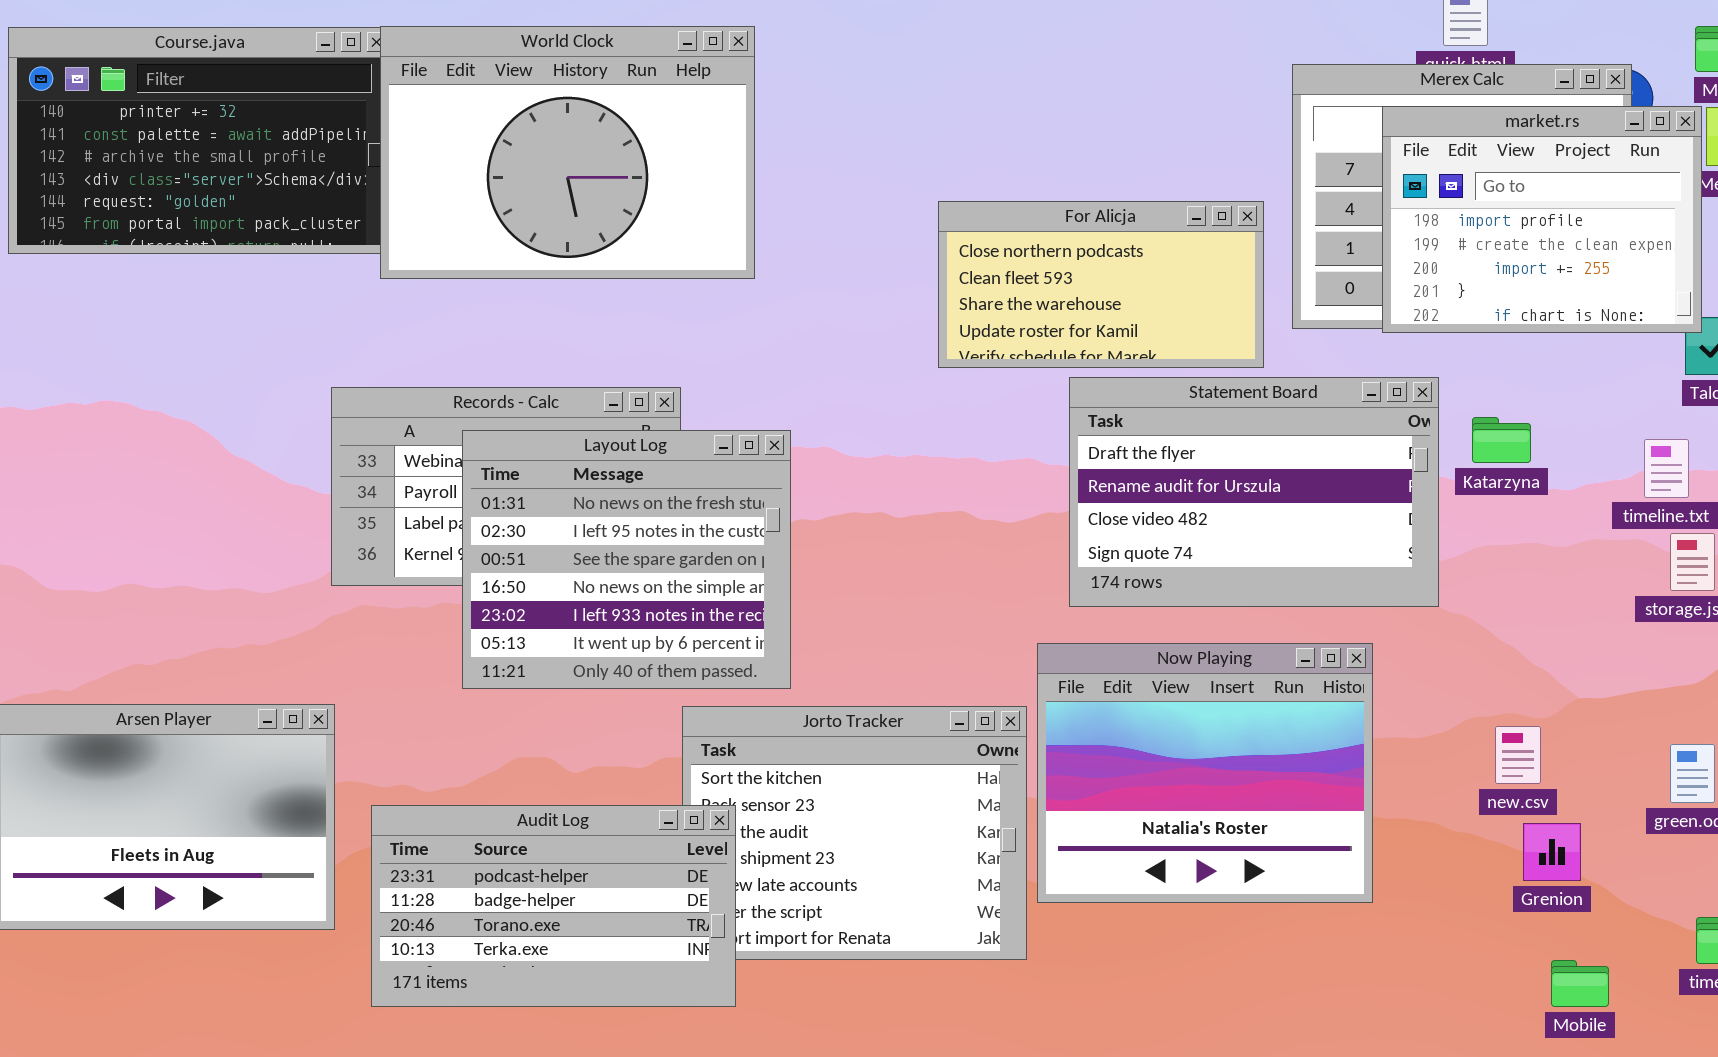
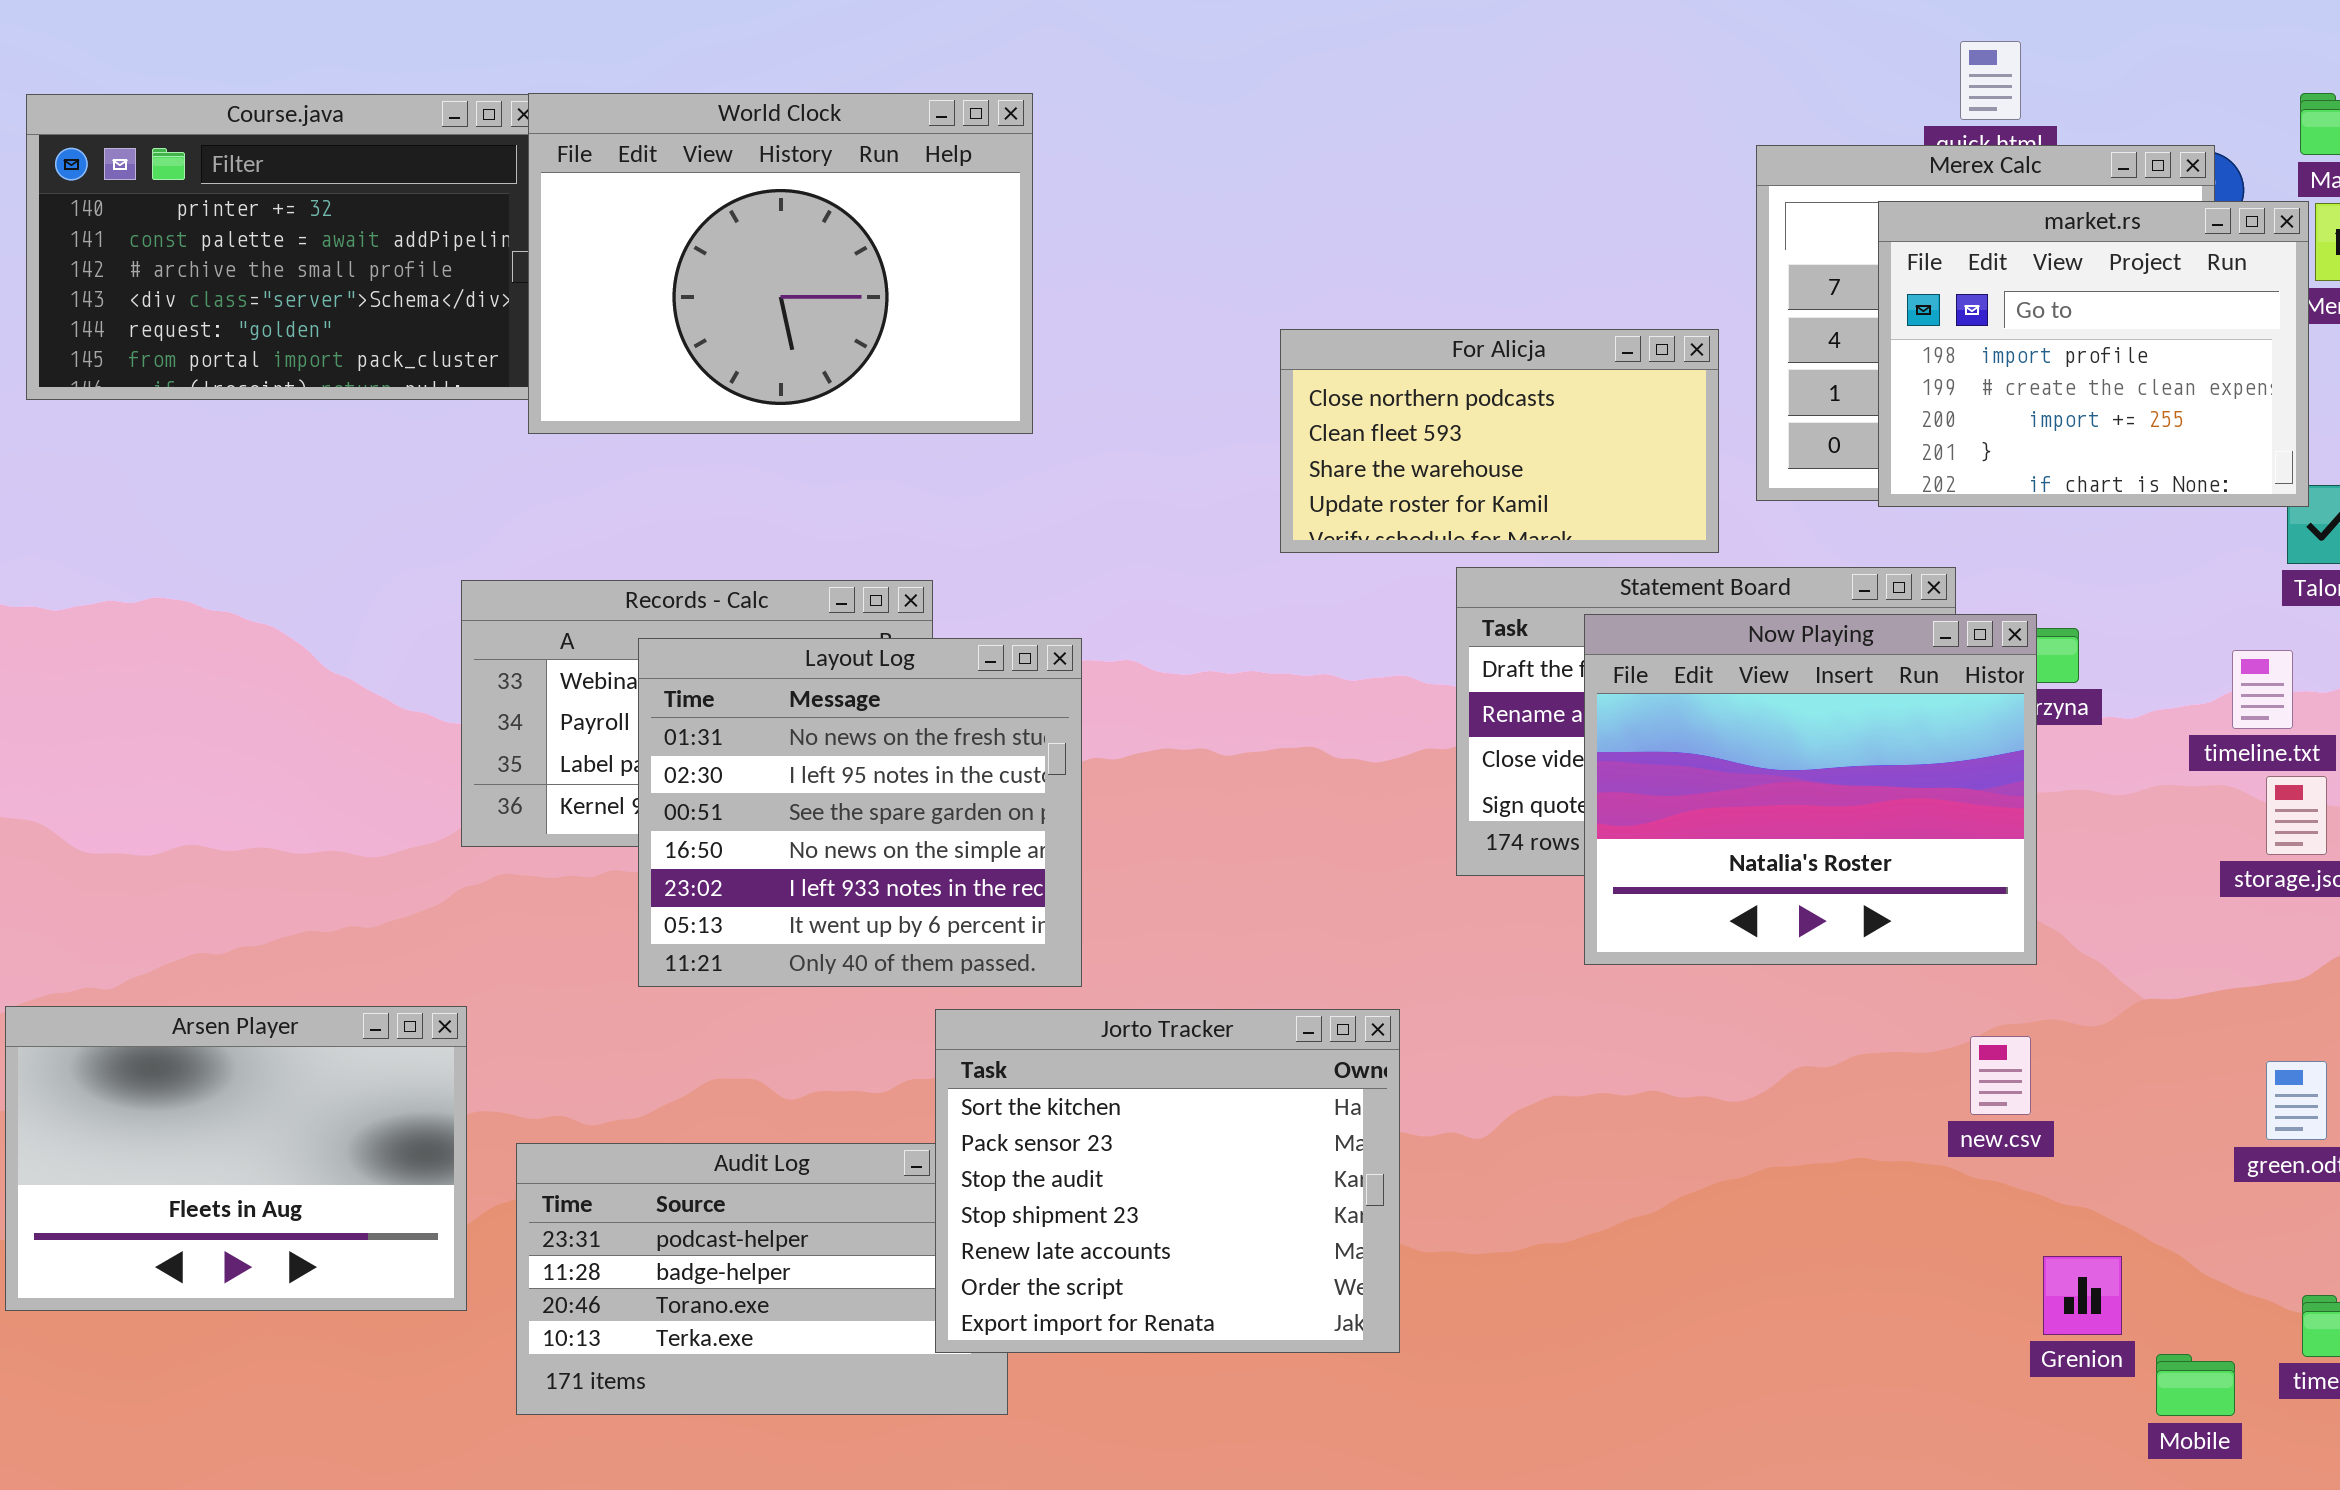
Now Playing: [1037,643,1373,903] -> [1584,614,2037,965], moved
Jorto Tracker: [682,706,1027,960] -> [935,1009,1400,1353], raised
new.csv: [1495,726,1541,784] -> [1970,1036,2031,1115], moved
Grenion: [1523,823,1581,881] -> [2043,1256,2122,1335], moved
Mobile: [1551,960,1609,1007] -> [2156,1354,2235,1416], moved

